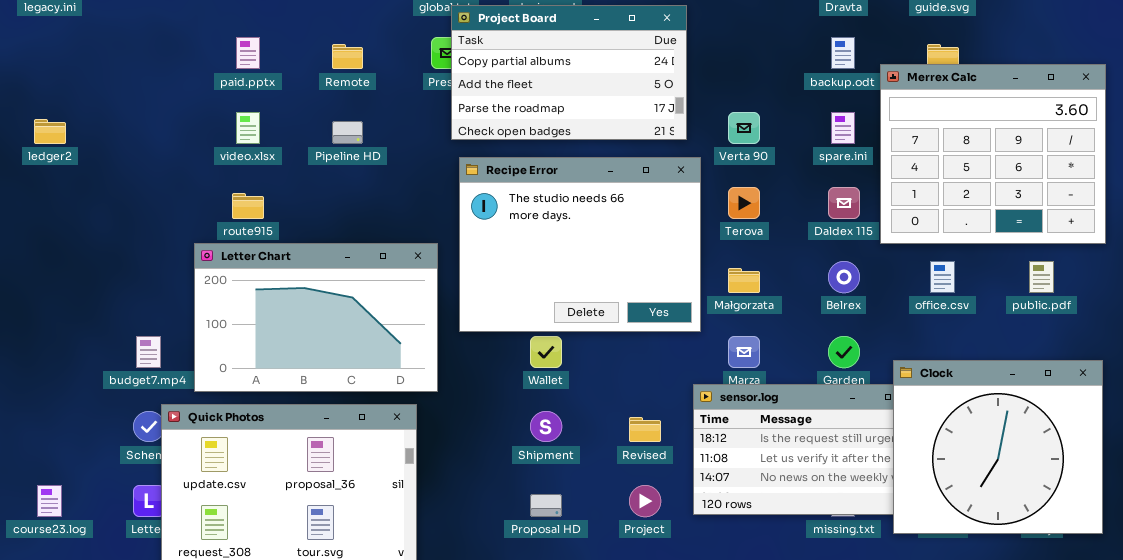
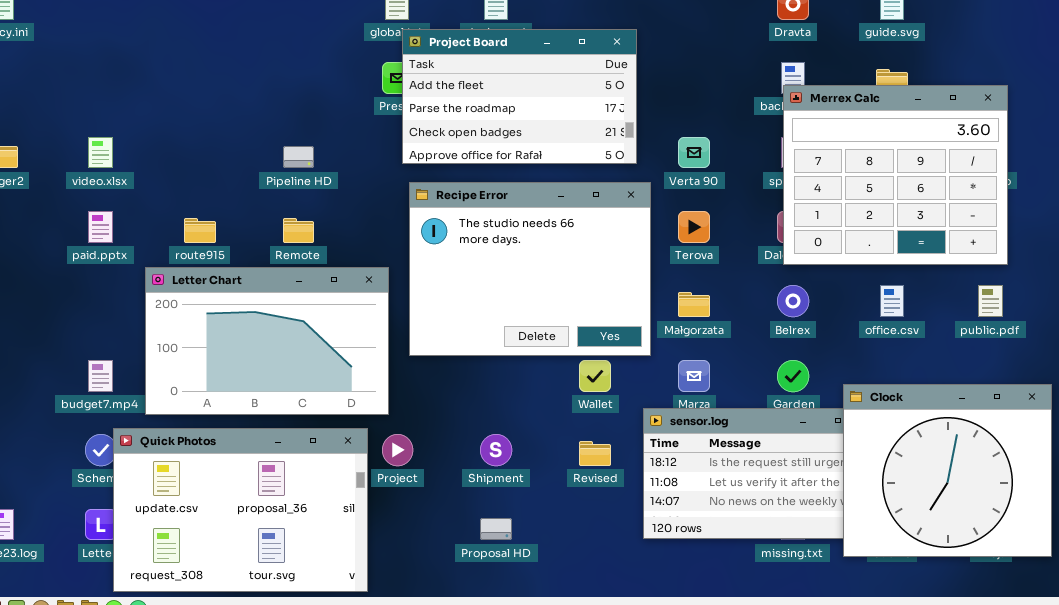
Project Board: [451,5,687,140] -> [402,29,637,164], scrolled down 1 row
paid.pptx: [236,37,260,69] -> [88,211,113,243], moved
Remote: [332,44,363,69] -> [283,218,314,243], moved
Merrex Calc: [880,64,1106,244] -> [783,85,1008,265], moved
video.xlsx: [236,112,260,144] -> [88,137,113,168], moved
Wallet: [530,336,562,368] -> [579,360,611,392], moved
Project: [629,485,661,517] -> [382,434,413,466], moved

